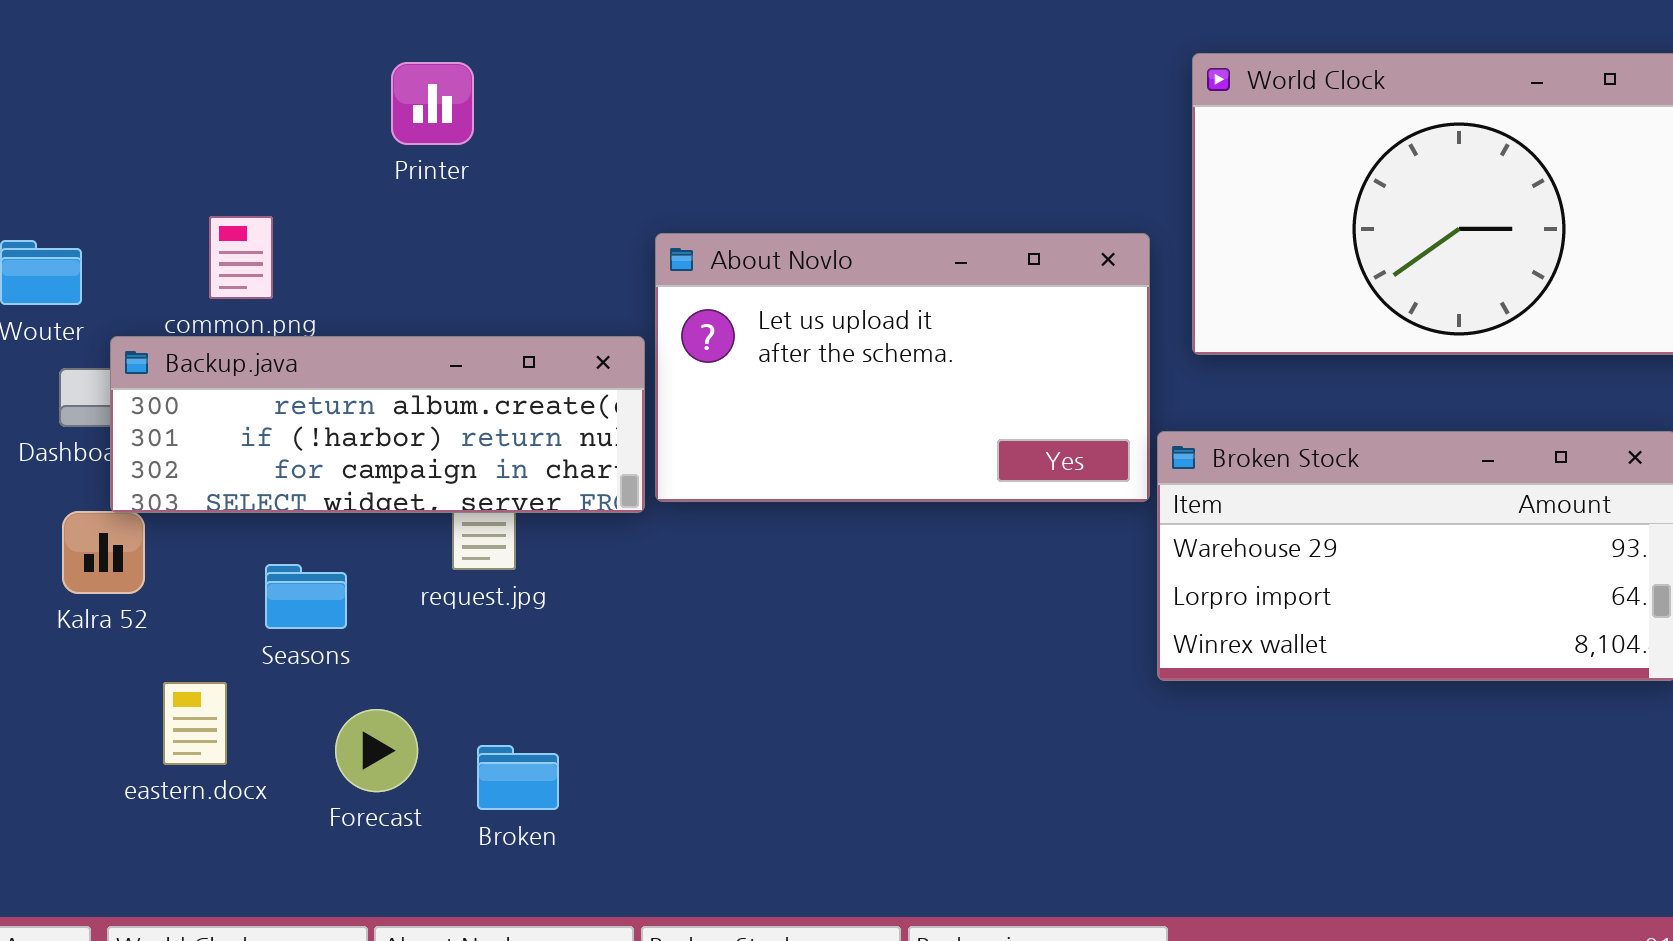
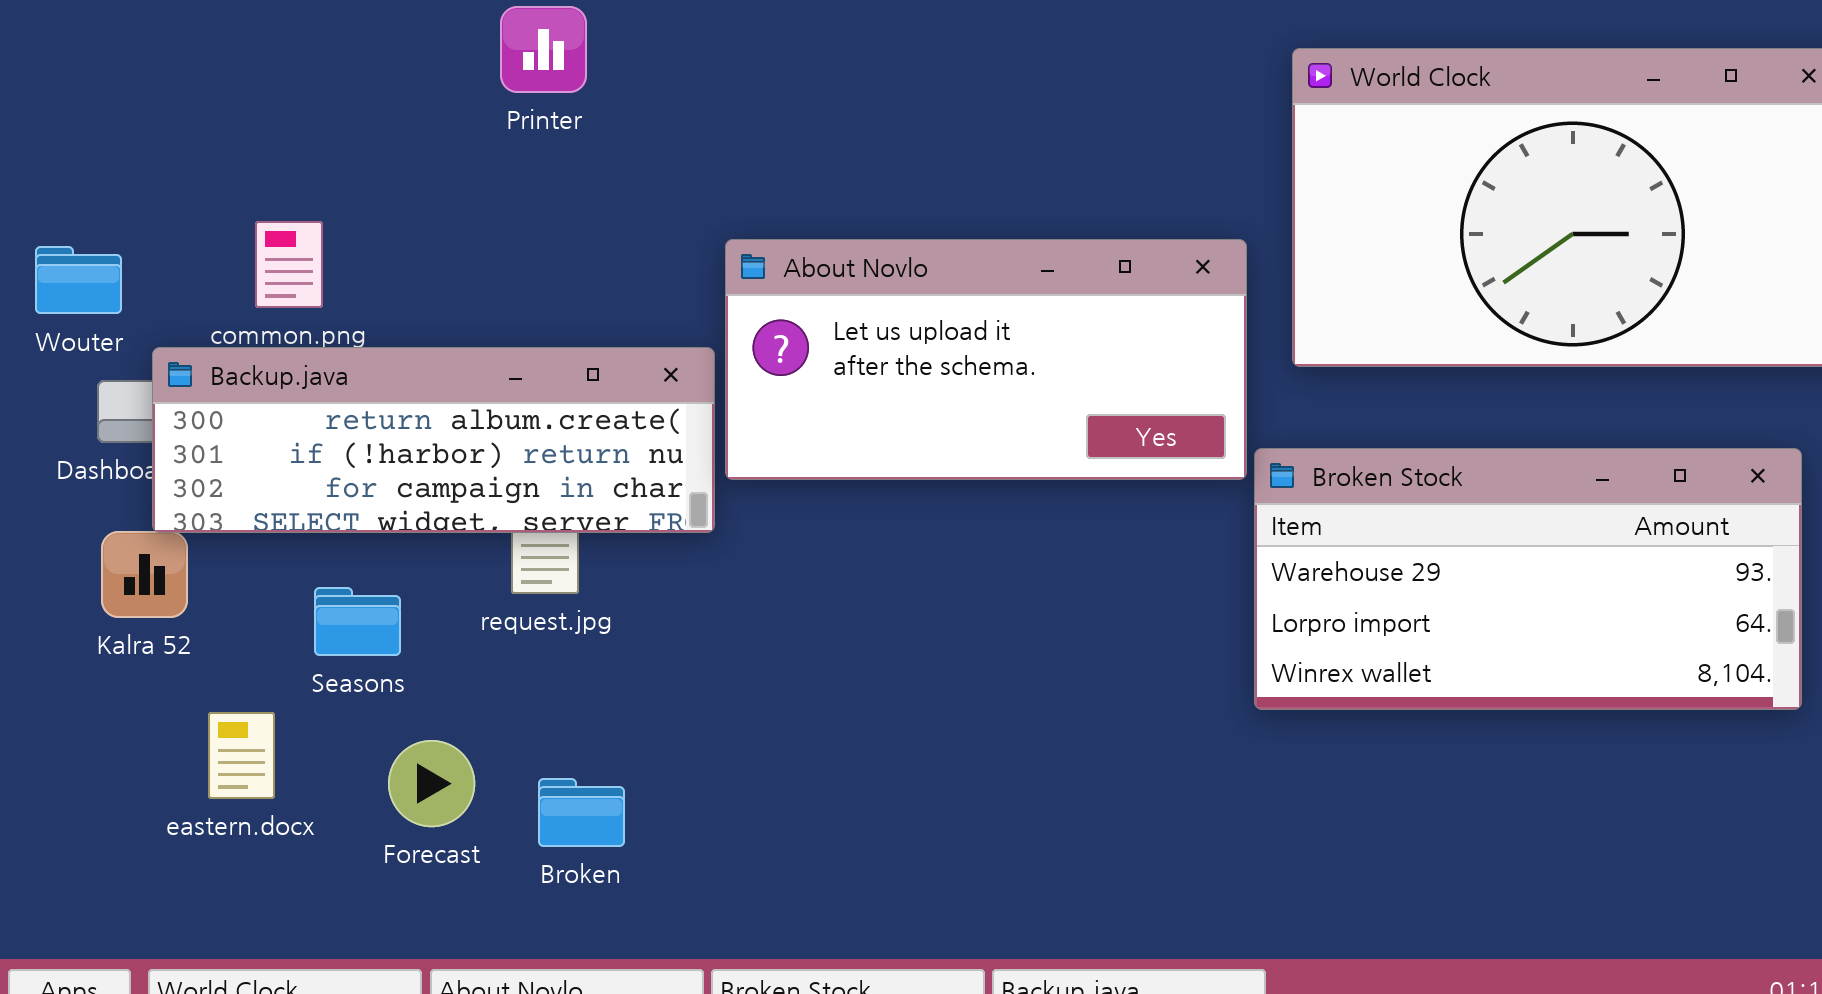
Printer: [391,62,474,145] -> [500,6,587,93], moved
About Novlo: [655,233,1150,502] -> [725,239,1247,480], resized

